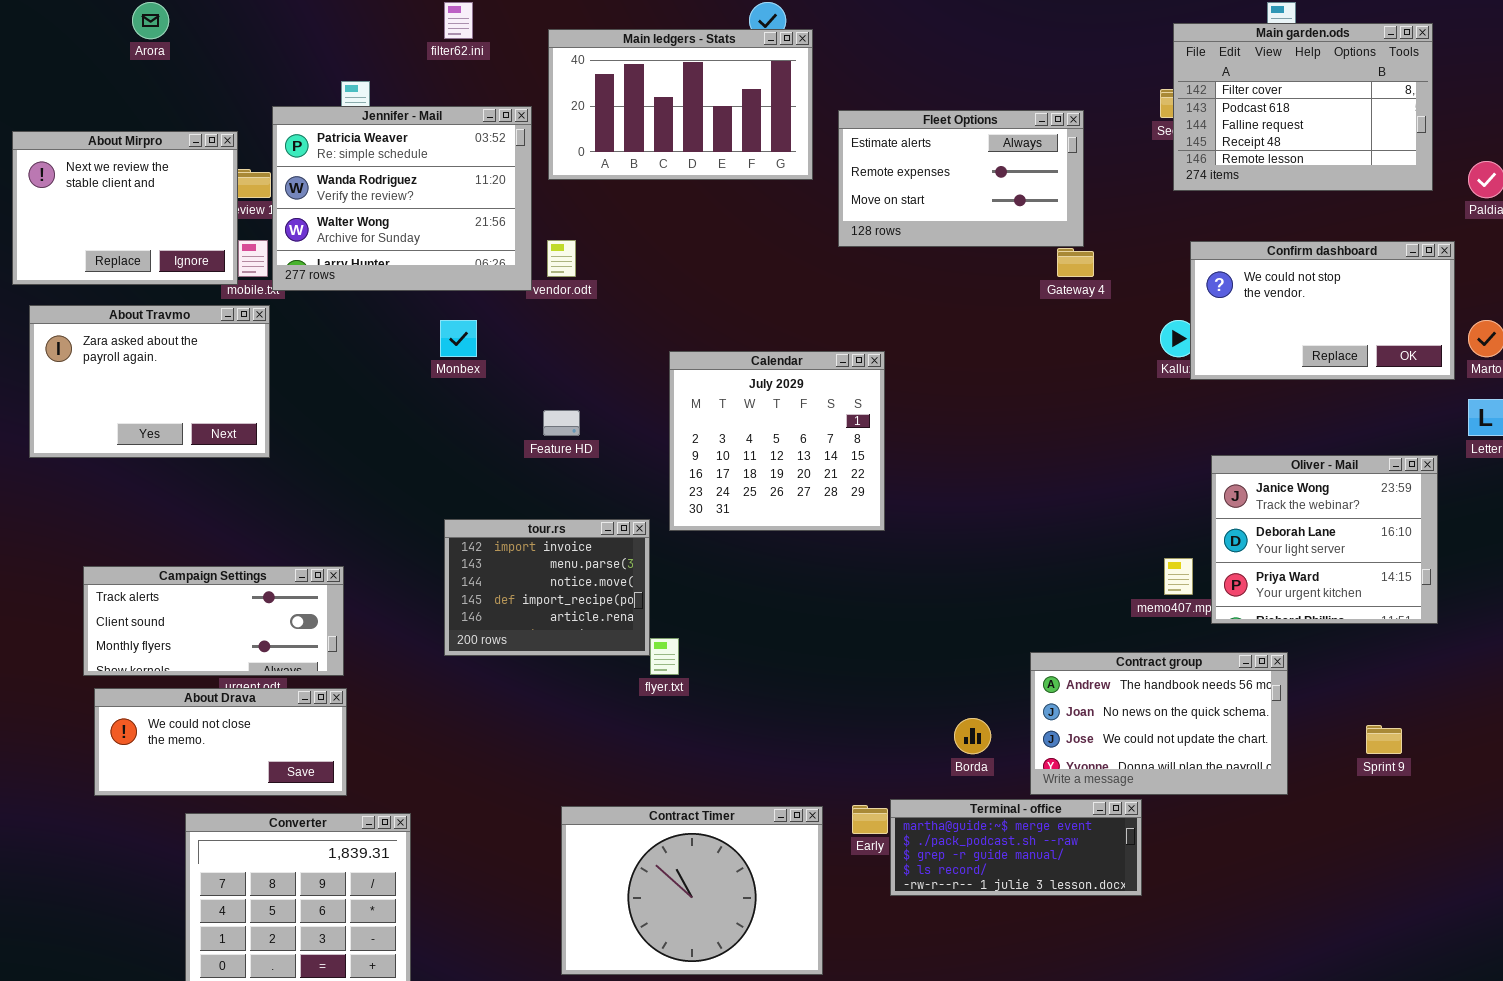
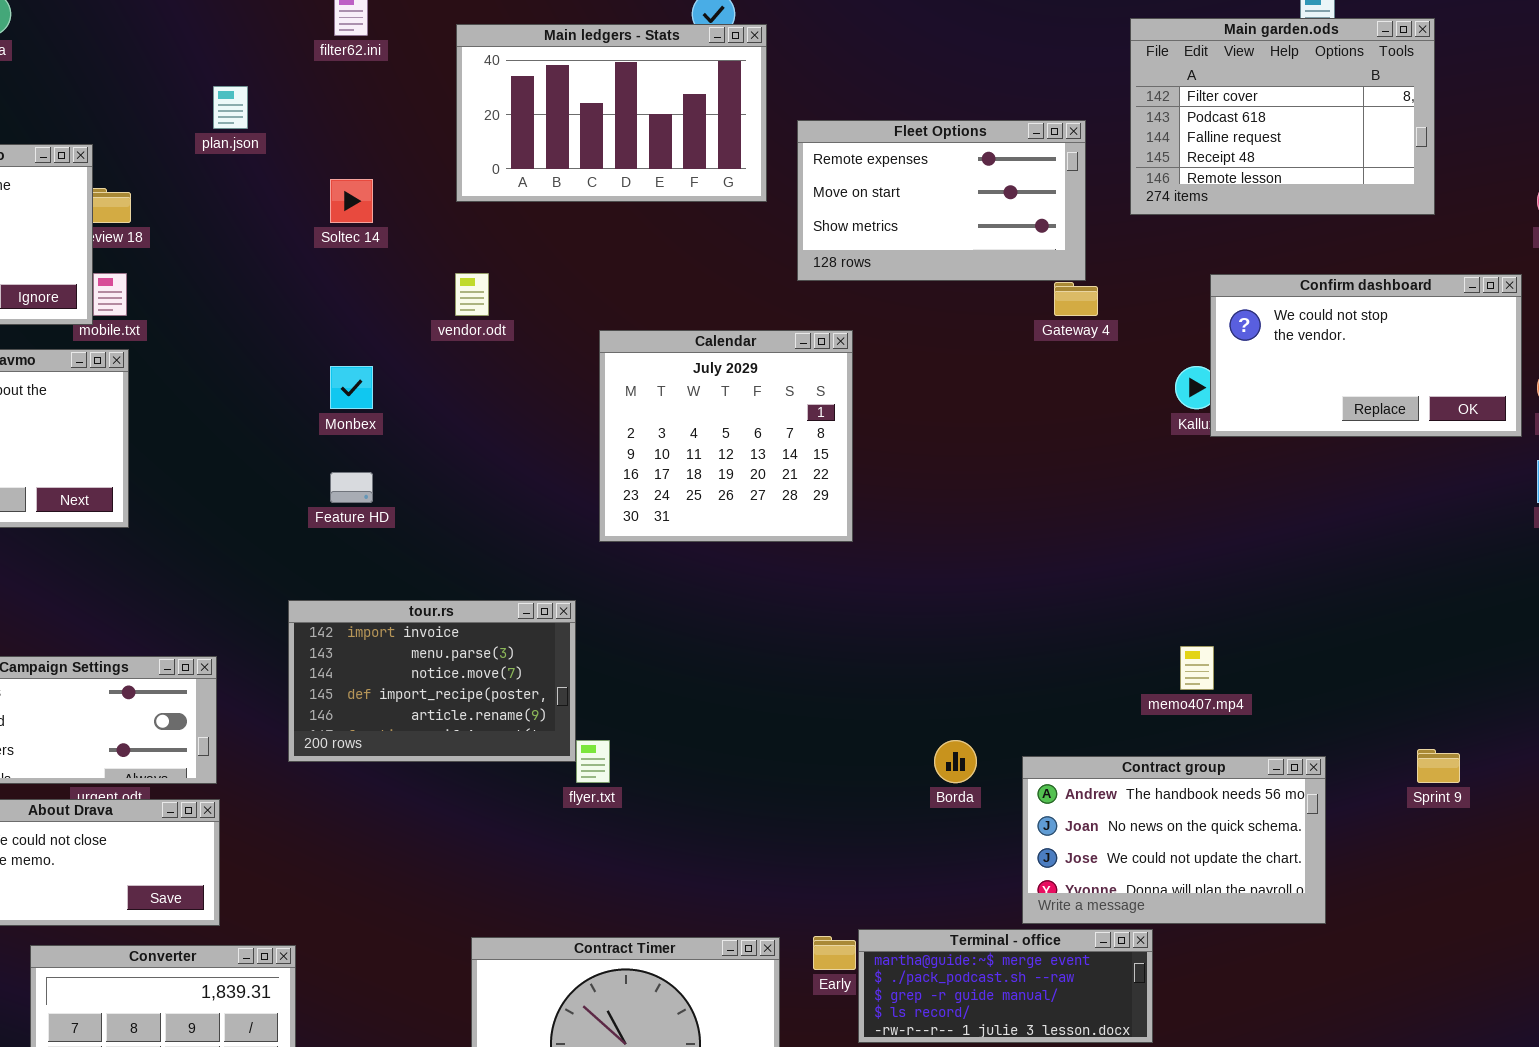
Main garden.ods: [1173,23,1433,191] -> [1130,18,1435,215], moved
Jennifer - Mail: [272,106,532,291] -> none, closed
Fleet Options: [838,110,1084,247] -> [797,120,1086,281], scrolled down 1 row
Calendar: [669,351,885,531] -> [599,330,853,542], moved
Feature HD: [543,410,580,436] -> [330,472,373,503], moved
Oliver - Mail: [1211,455,1438,624] -> none, closed
tour.rs: [444,519,650,656] -> [288,600,576,762], resized
Borda: [954,718,991,754] -> [934,740,977,783], moved
Sprint 9: [1366,725,1402,754] -> [1417,749,1460,783], moved

